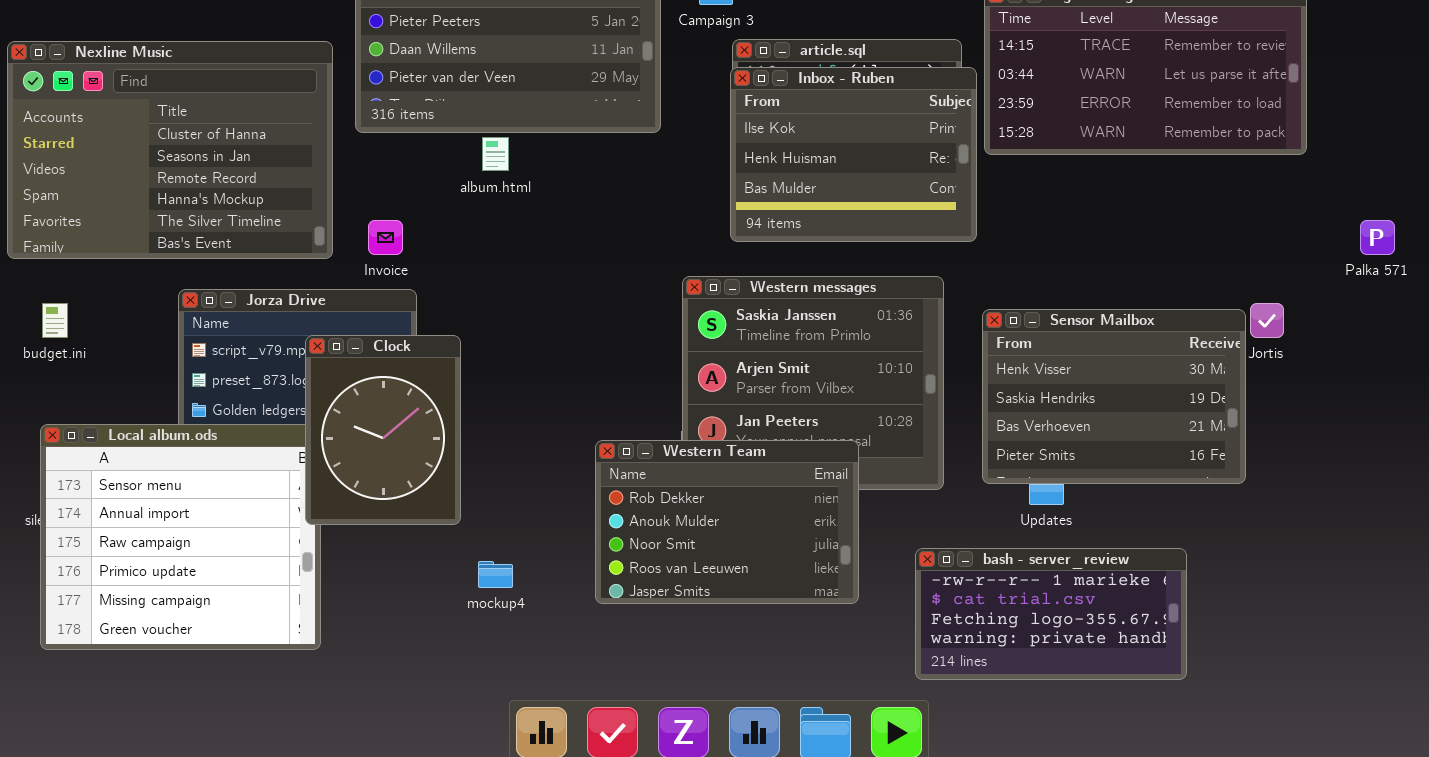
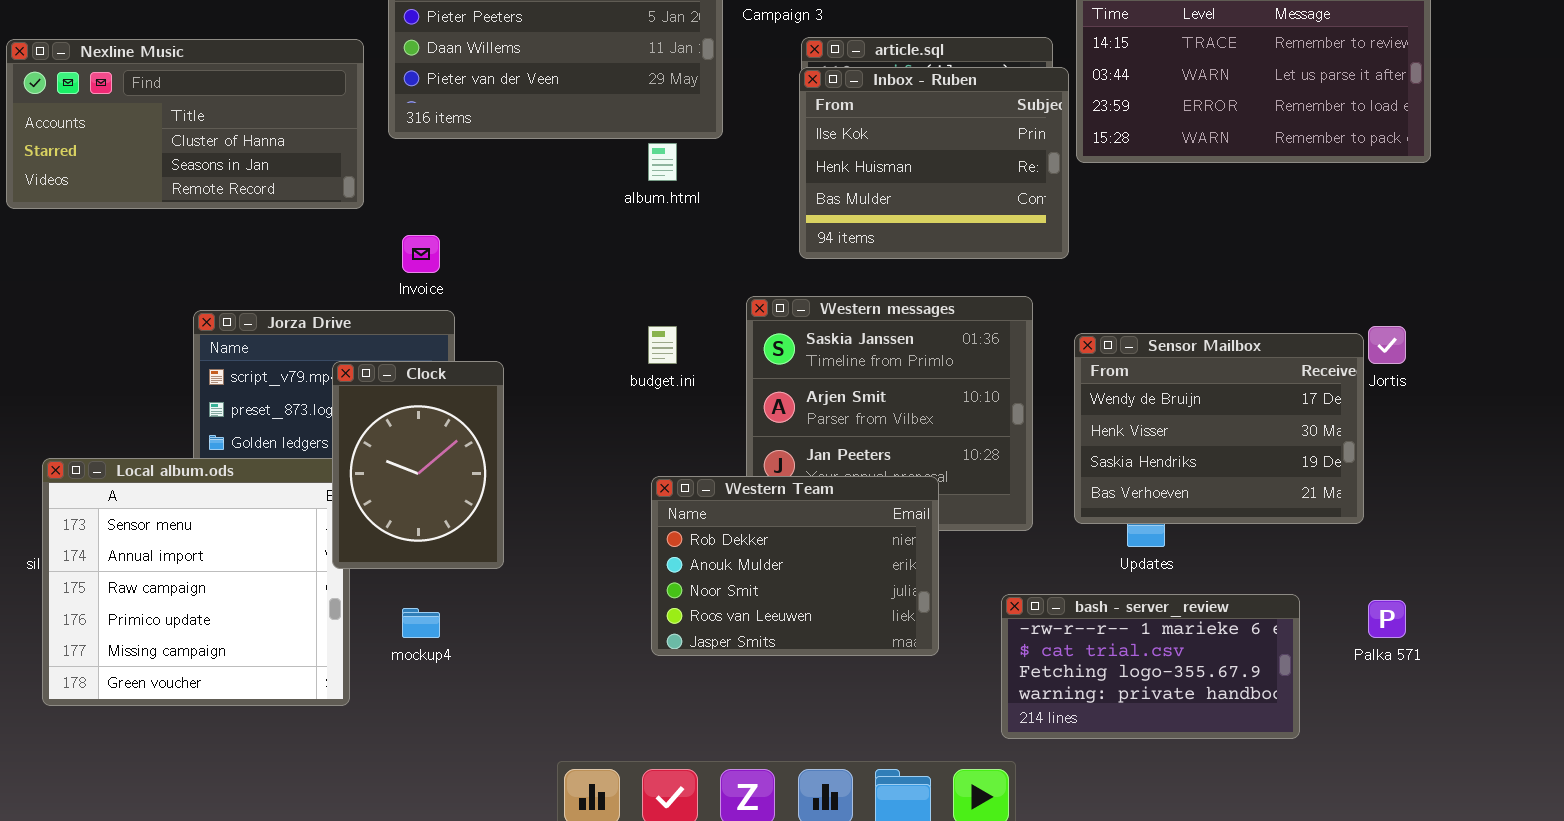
Nexline Music: [7,41,333,259] -> [6,39,364,209], resized
album.html: [482,137,509,171] -> [648,143,677,181], moved
Palka 571: [1360,220,1395,255] -> [1368,600,1406,638], moved
budget.ini: [42,303,68,338] -> [648,326,677,364], moved
Sensor Mailbox: [982,309,1246,484] -> [1074,333,1364,524], scrolled up 1 row
mockup4: [478,561,513,588] -> [402,608,440,638], moved

